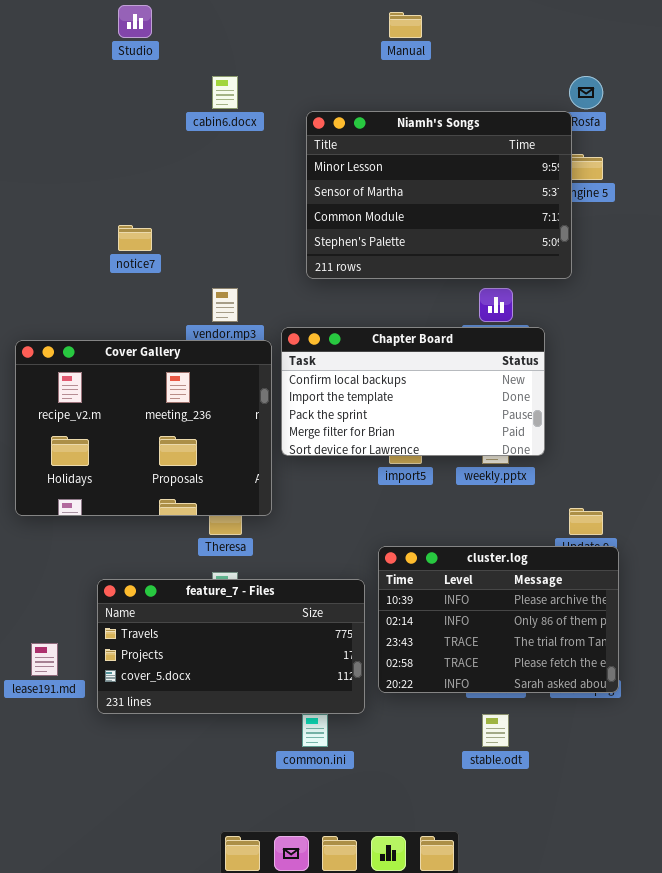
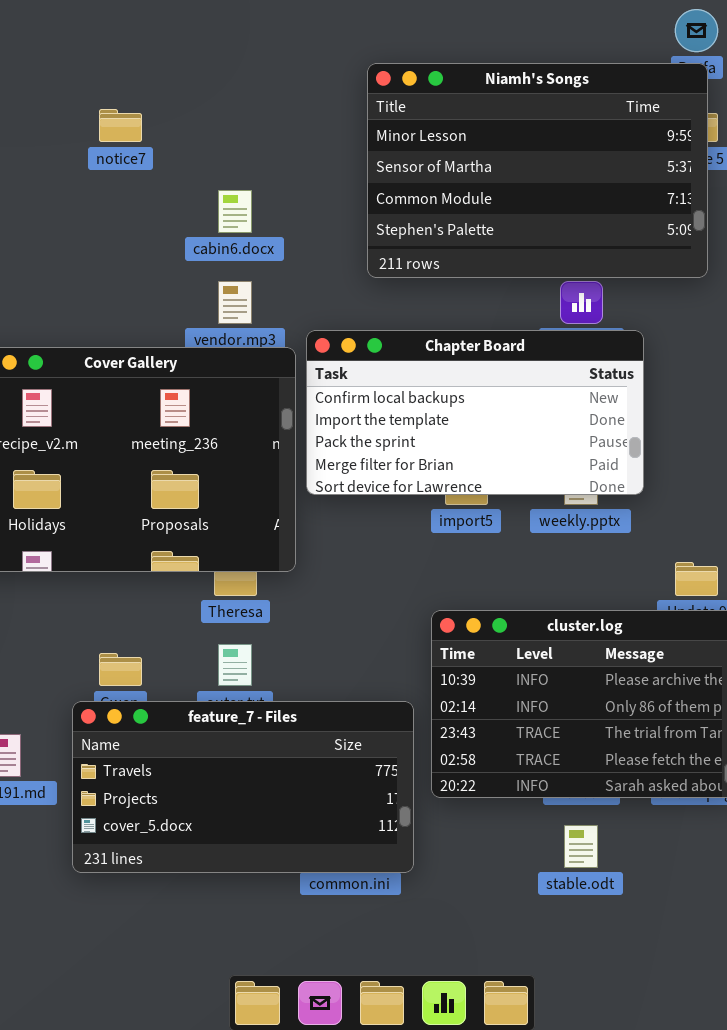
cabin6.docx: [212,76,238,109] -> [218,190,252,233], moved
Niamh's Songs: [306,111,572,279] -> [367,63,708,278], moved
notice7: [118,225,152,251] -> [99,109,142,142], moved
feature_7 - Files: [97,579,365,714] -> [72,701,414,873], moved

